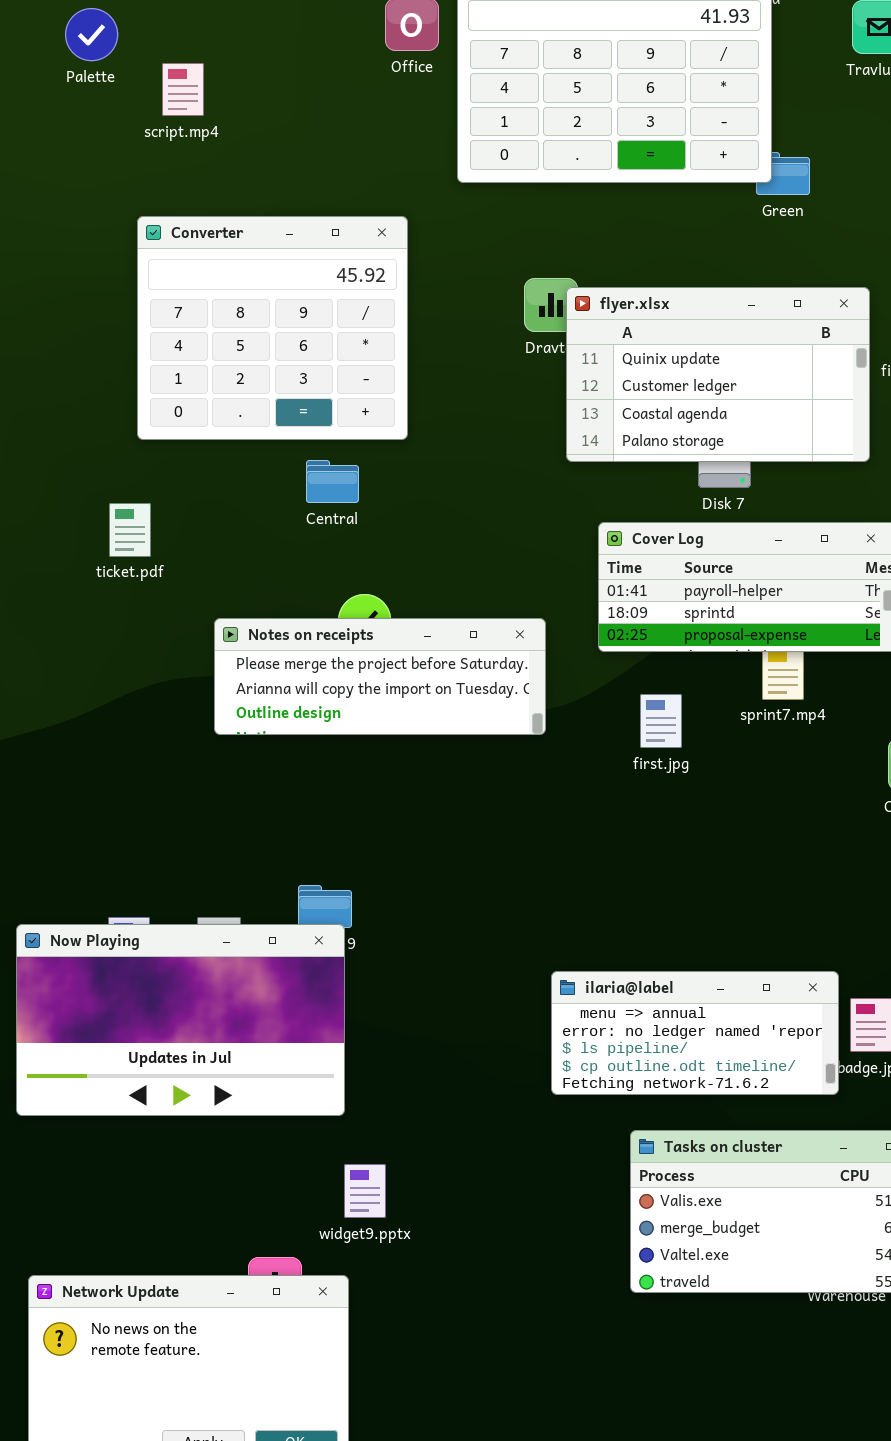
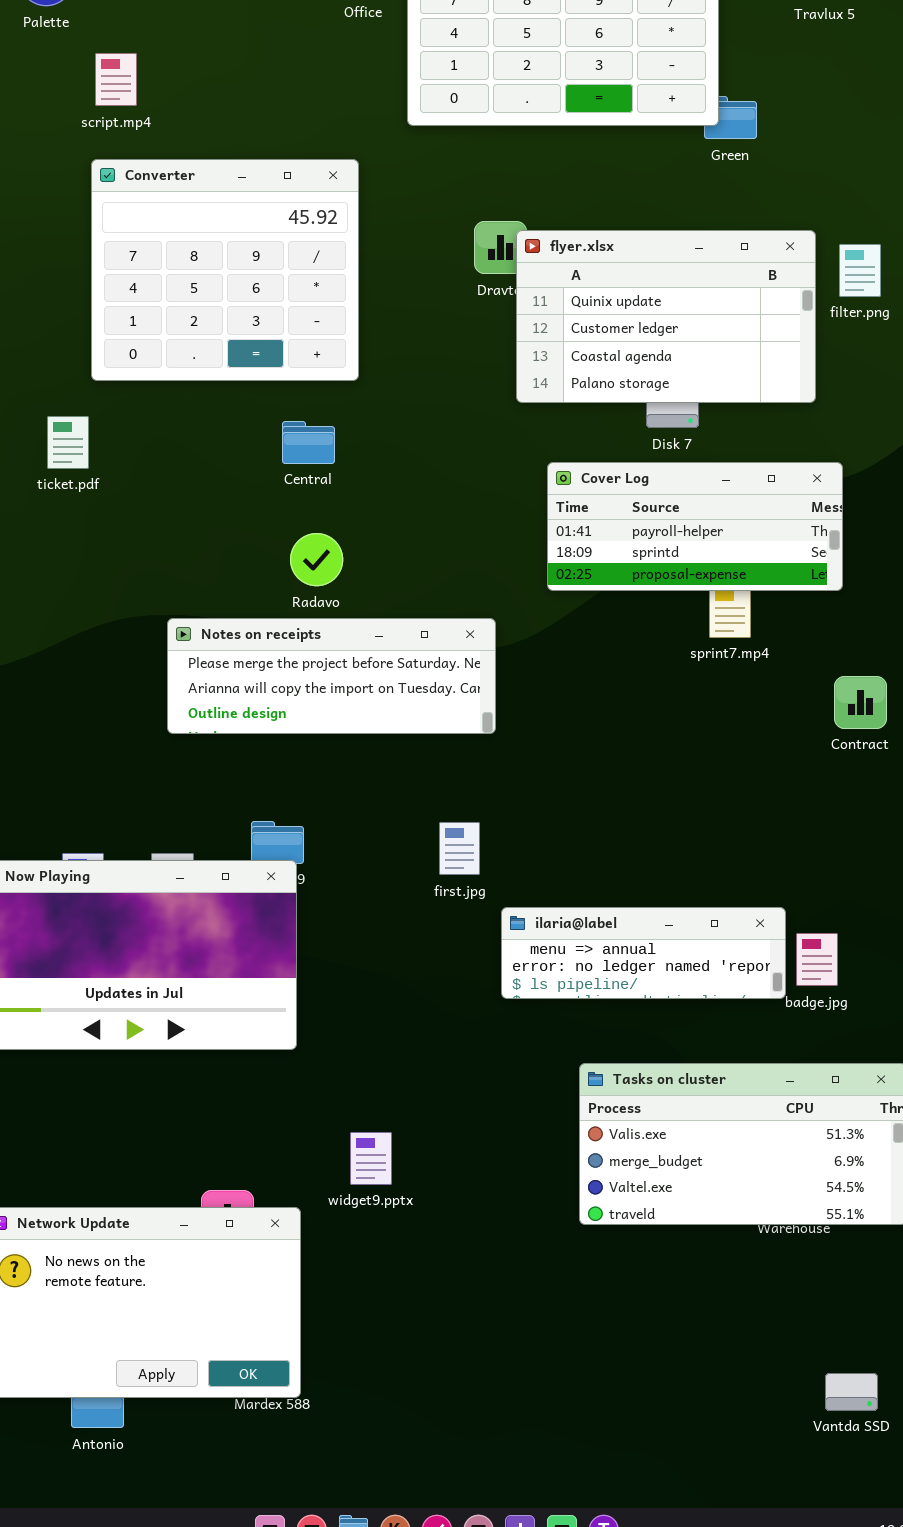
script.mp4: [162,63,204,116] -> [95,53,137,106], moved
Central: [306,460,359,503] -> [282,421,335,464], moved
ticket.pdf: [109,503,151,557] -> [47,416,89,469], moved
Notes on receipts: [214,618,546,735] -> [167,618,496,734], moved
first.jpg: [640,694,682,748] -> [439,822,480,875], moved
ilaria@label: [551,971,839,1095] -> [501,907,786,999], resized
widget9.pptx: [344,1164,386,1218] -> [350,1132,392,1185], moved

